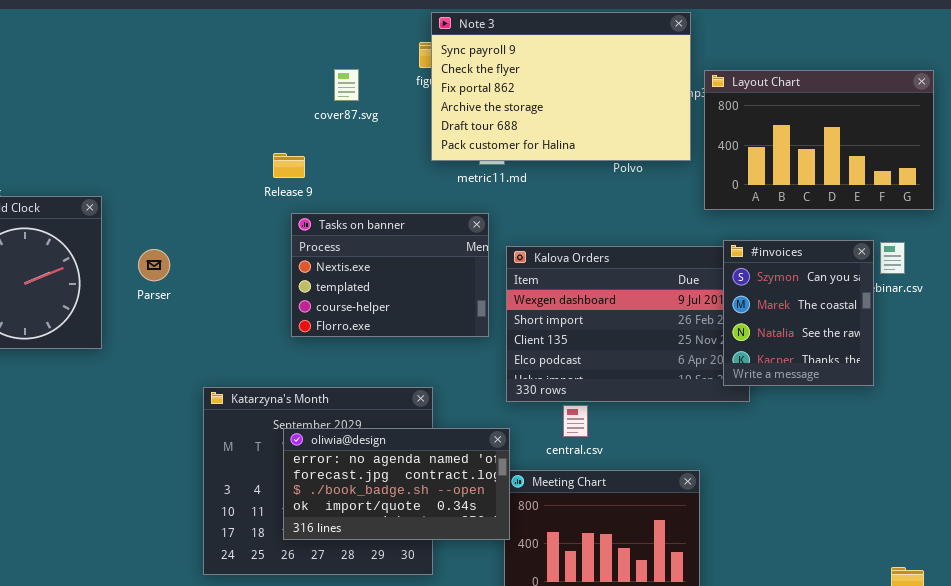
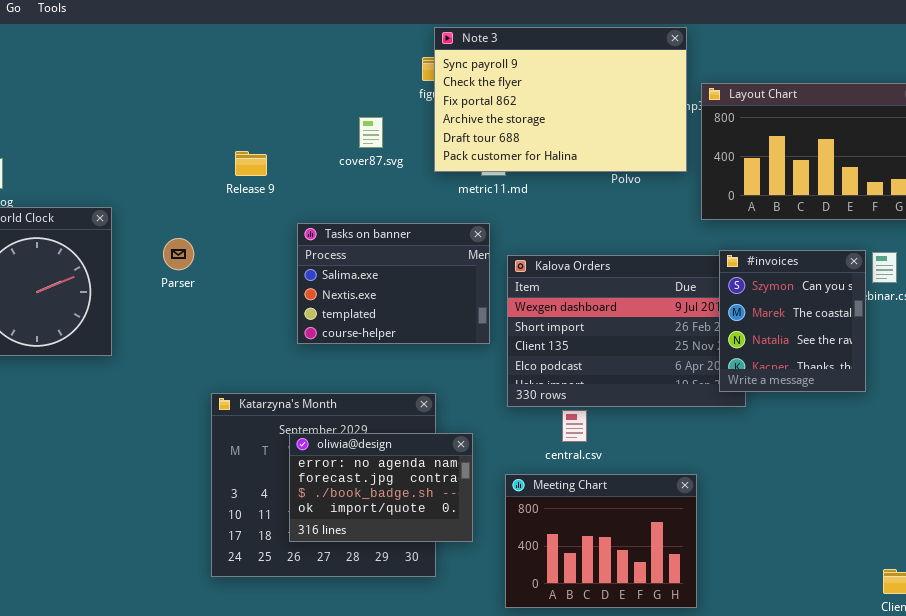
cover87.svg: [334,69,359,101] -> [359,117,383,148], moved
Release 9: [273,153,305,178] -> [235,151,267,176], moved
Tasks on banner: [291,213,489,337] -> [297,223,490,344], scrolled up 1 row
Parser: [138,249,170,281] -> [163,238,194,270], moved
oliwia@design: [283,428,510,540] -> [289,433,473,542], resized

